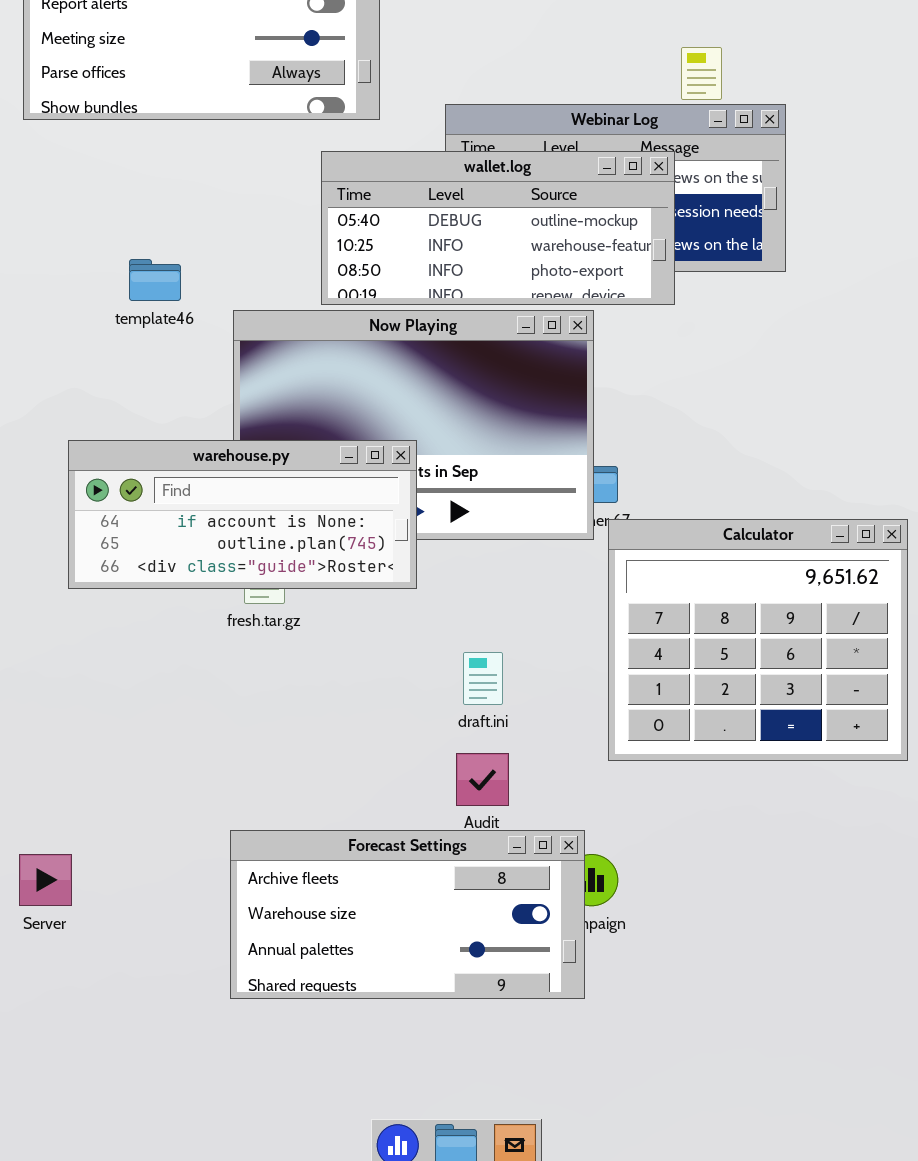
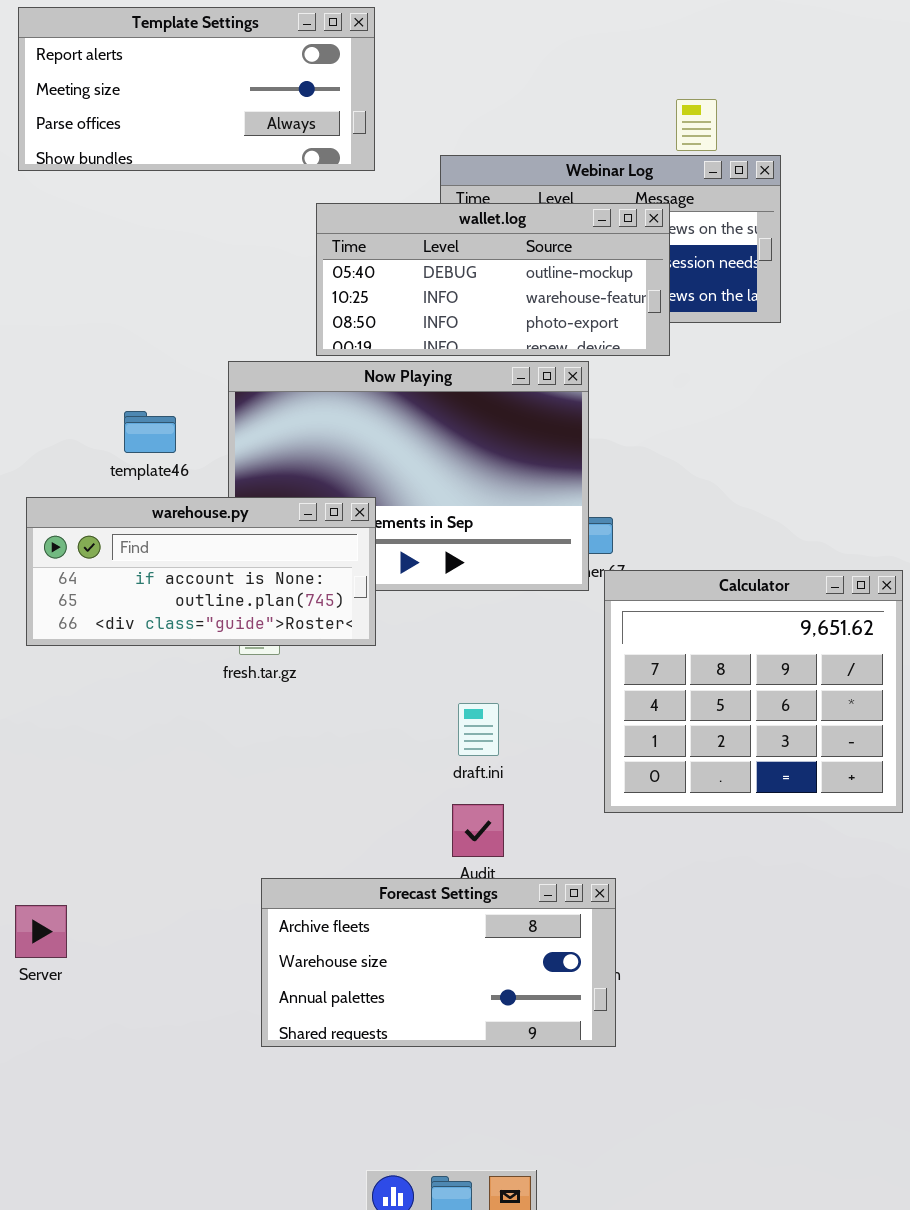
template46: [129,259,181,301] -> [124,411,176,453], moved
warehouse.py: [68,440,417,589] -> [26,497,376,646], moved
Forecast Settings: [230,830,585,999] -> [261,878,616,1047], moved

